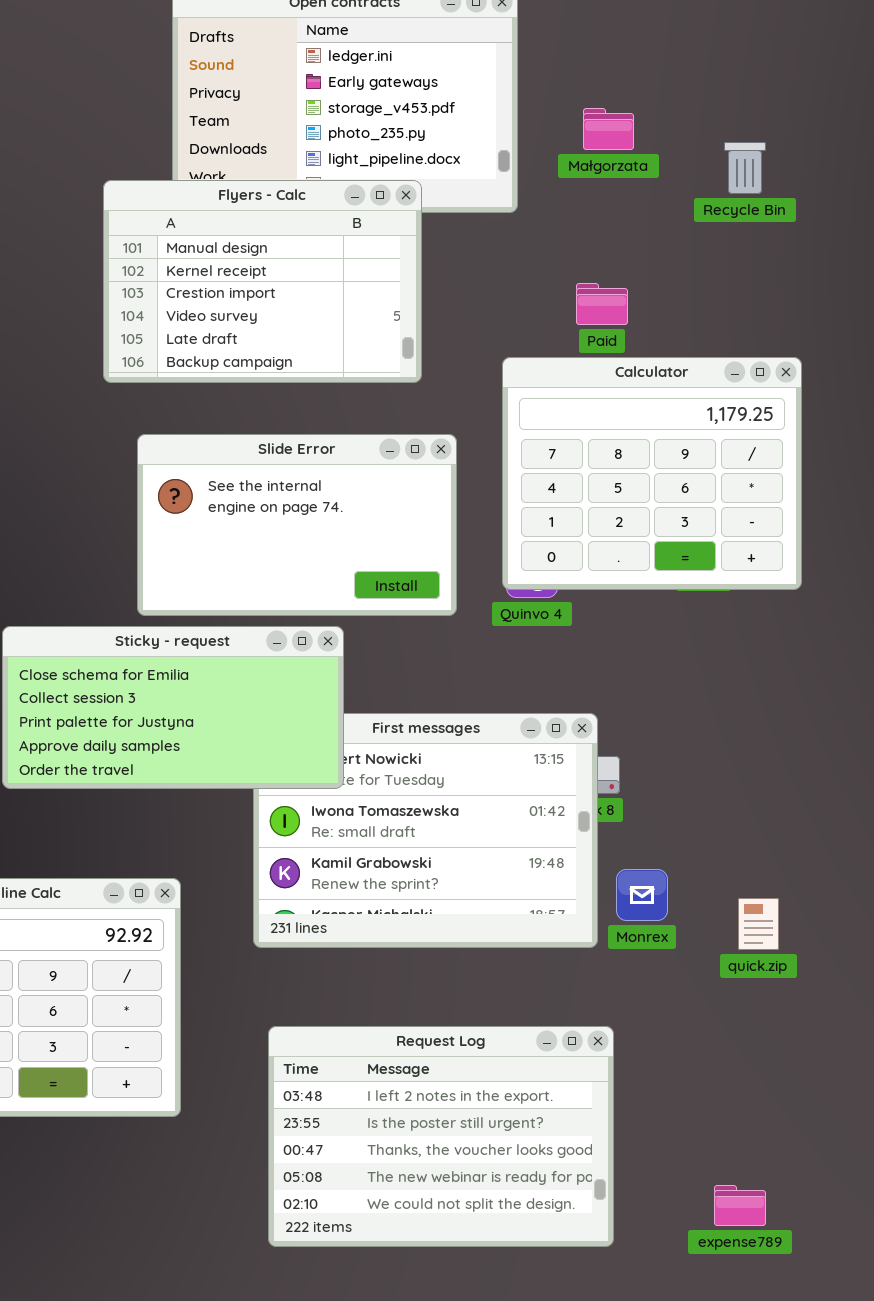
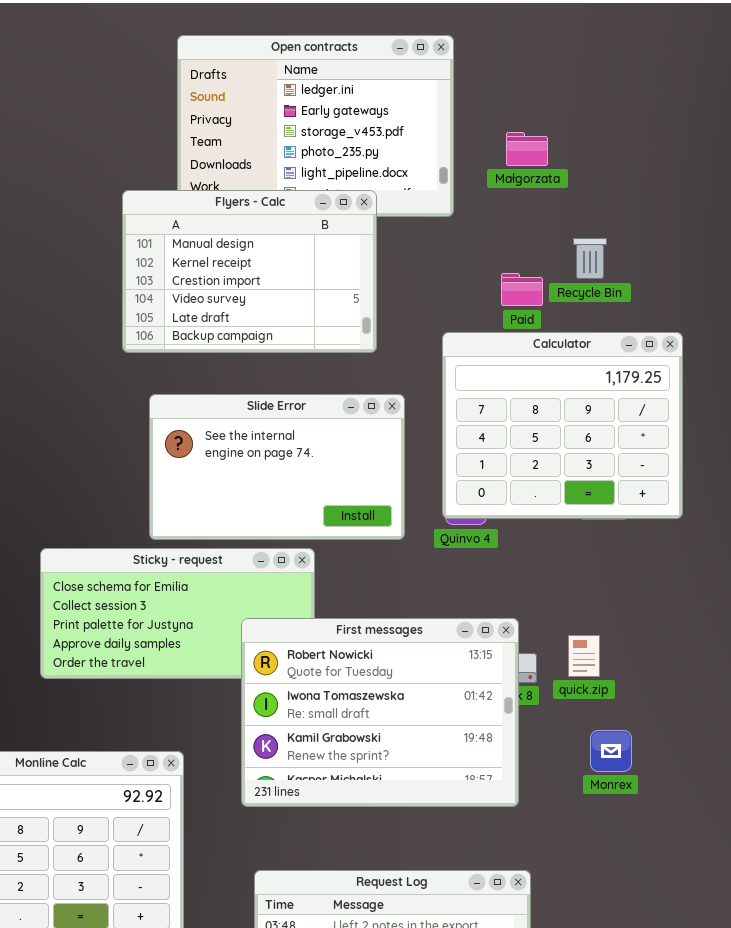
Recycle Bin: [724,142,766,194] -> [573,238,607,279], moved
First messages: [253,713,598,948] -> [241,618,519,807], raised
Monrex: [616,869,668,921] -> [590,730,632,772], moved
quick.zip: [738,898,779,950] -> [568,635,600,677], moved

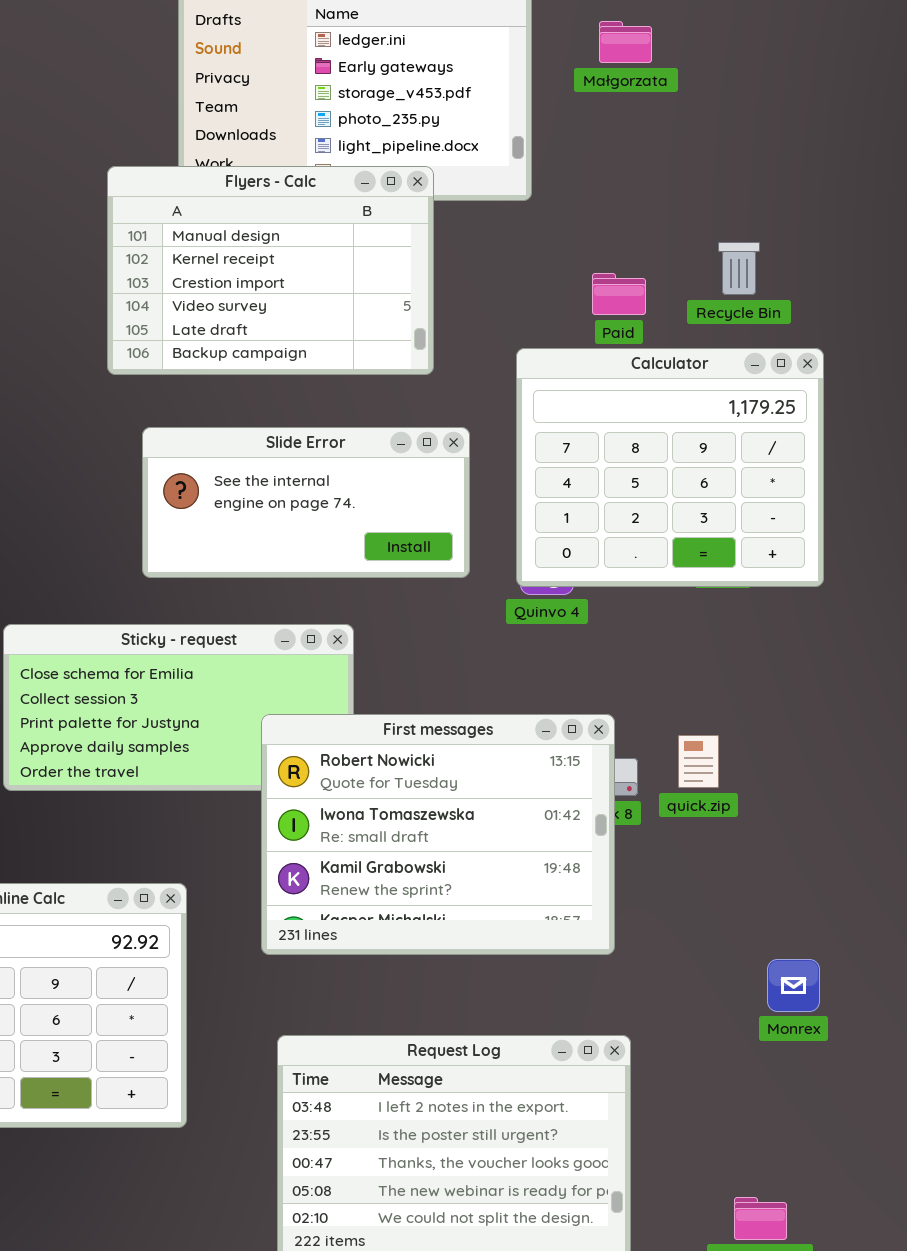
Małgorzata: [506,132,548,166] -> [599,21,652,63], moved
Recycle Bin: [573,238,607,279] -> [718,242,760,295], moved
Slide Error: [149,394,405,540] -> [142,427,470,578], resized
Monrex: [590,730,632,772] -> [767,959,820,1012], moved

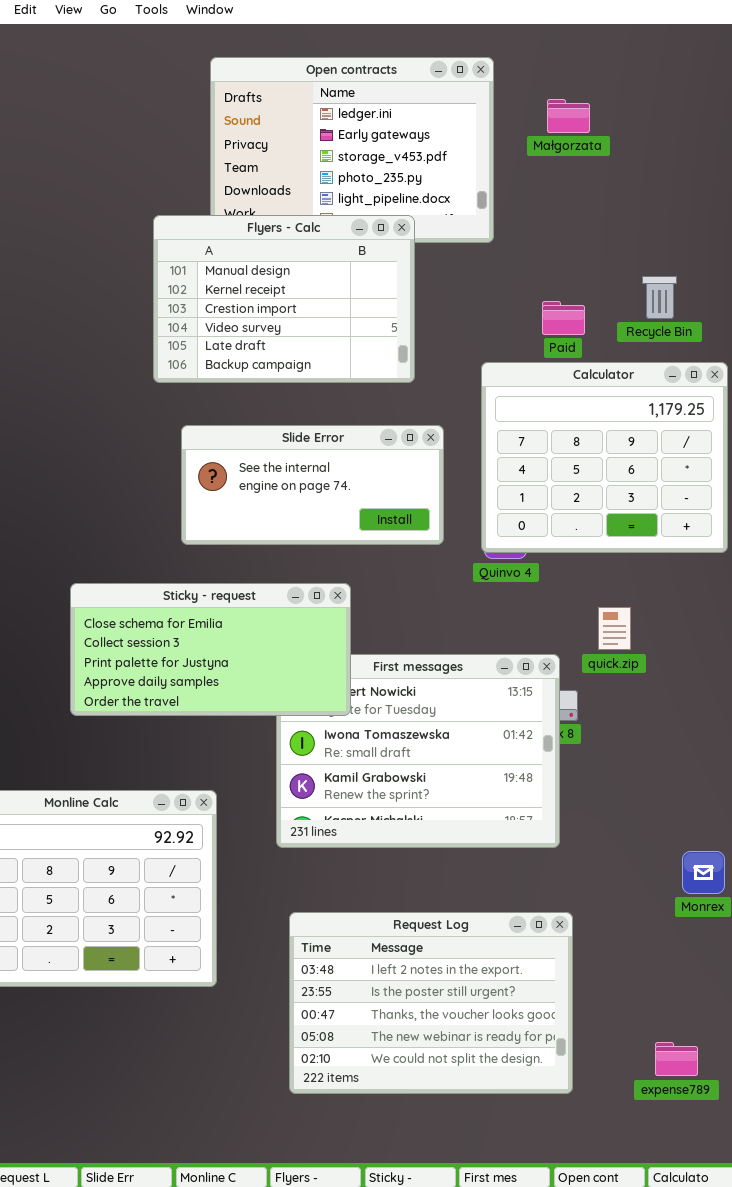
Sticky - request: [3,624,354,791] -> [70,583,351,716], raised
quick.zip: [678,735,719,788] -> [598,607,631,650], moved

